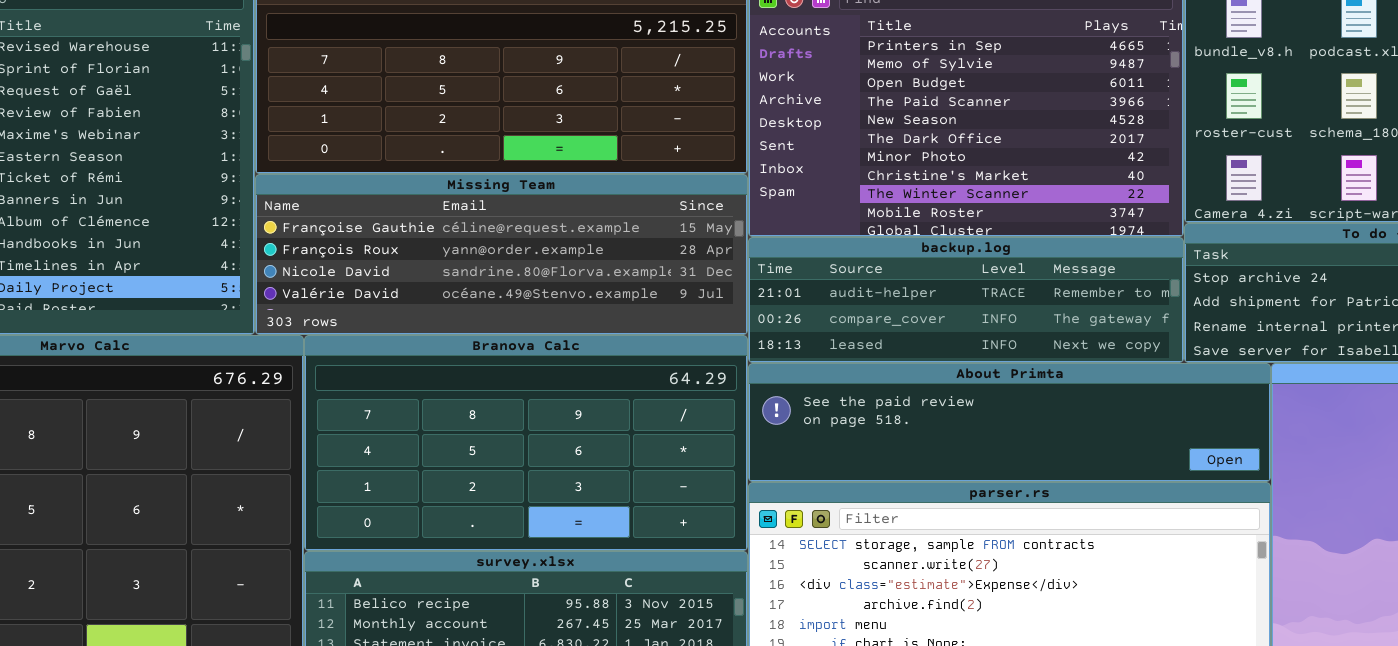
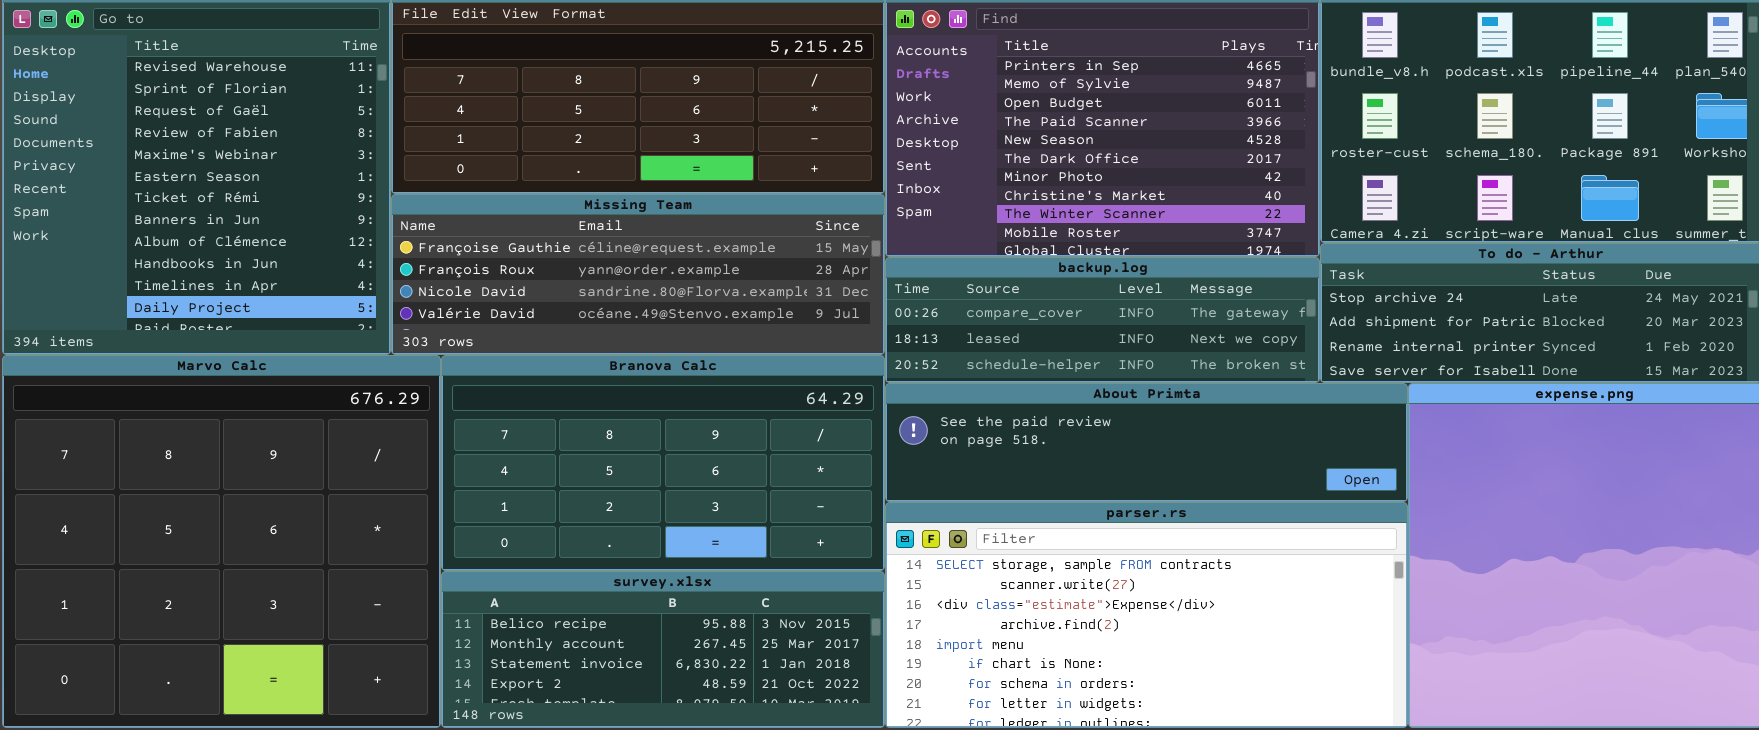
backup.log: [748,237,1184,363] -> [885,257,1320,383], scrolled down 1 row

